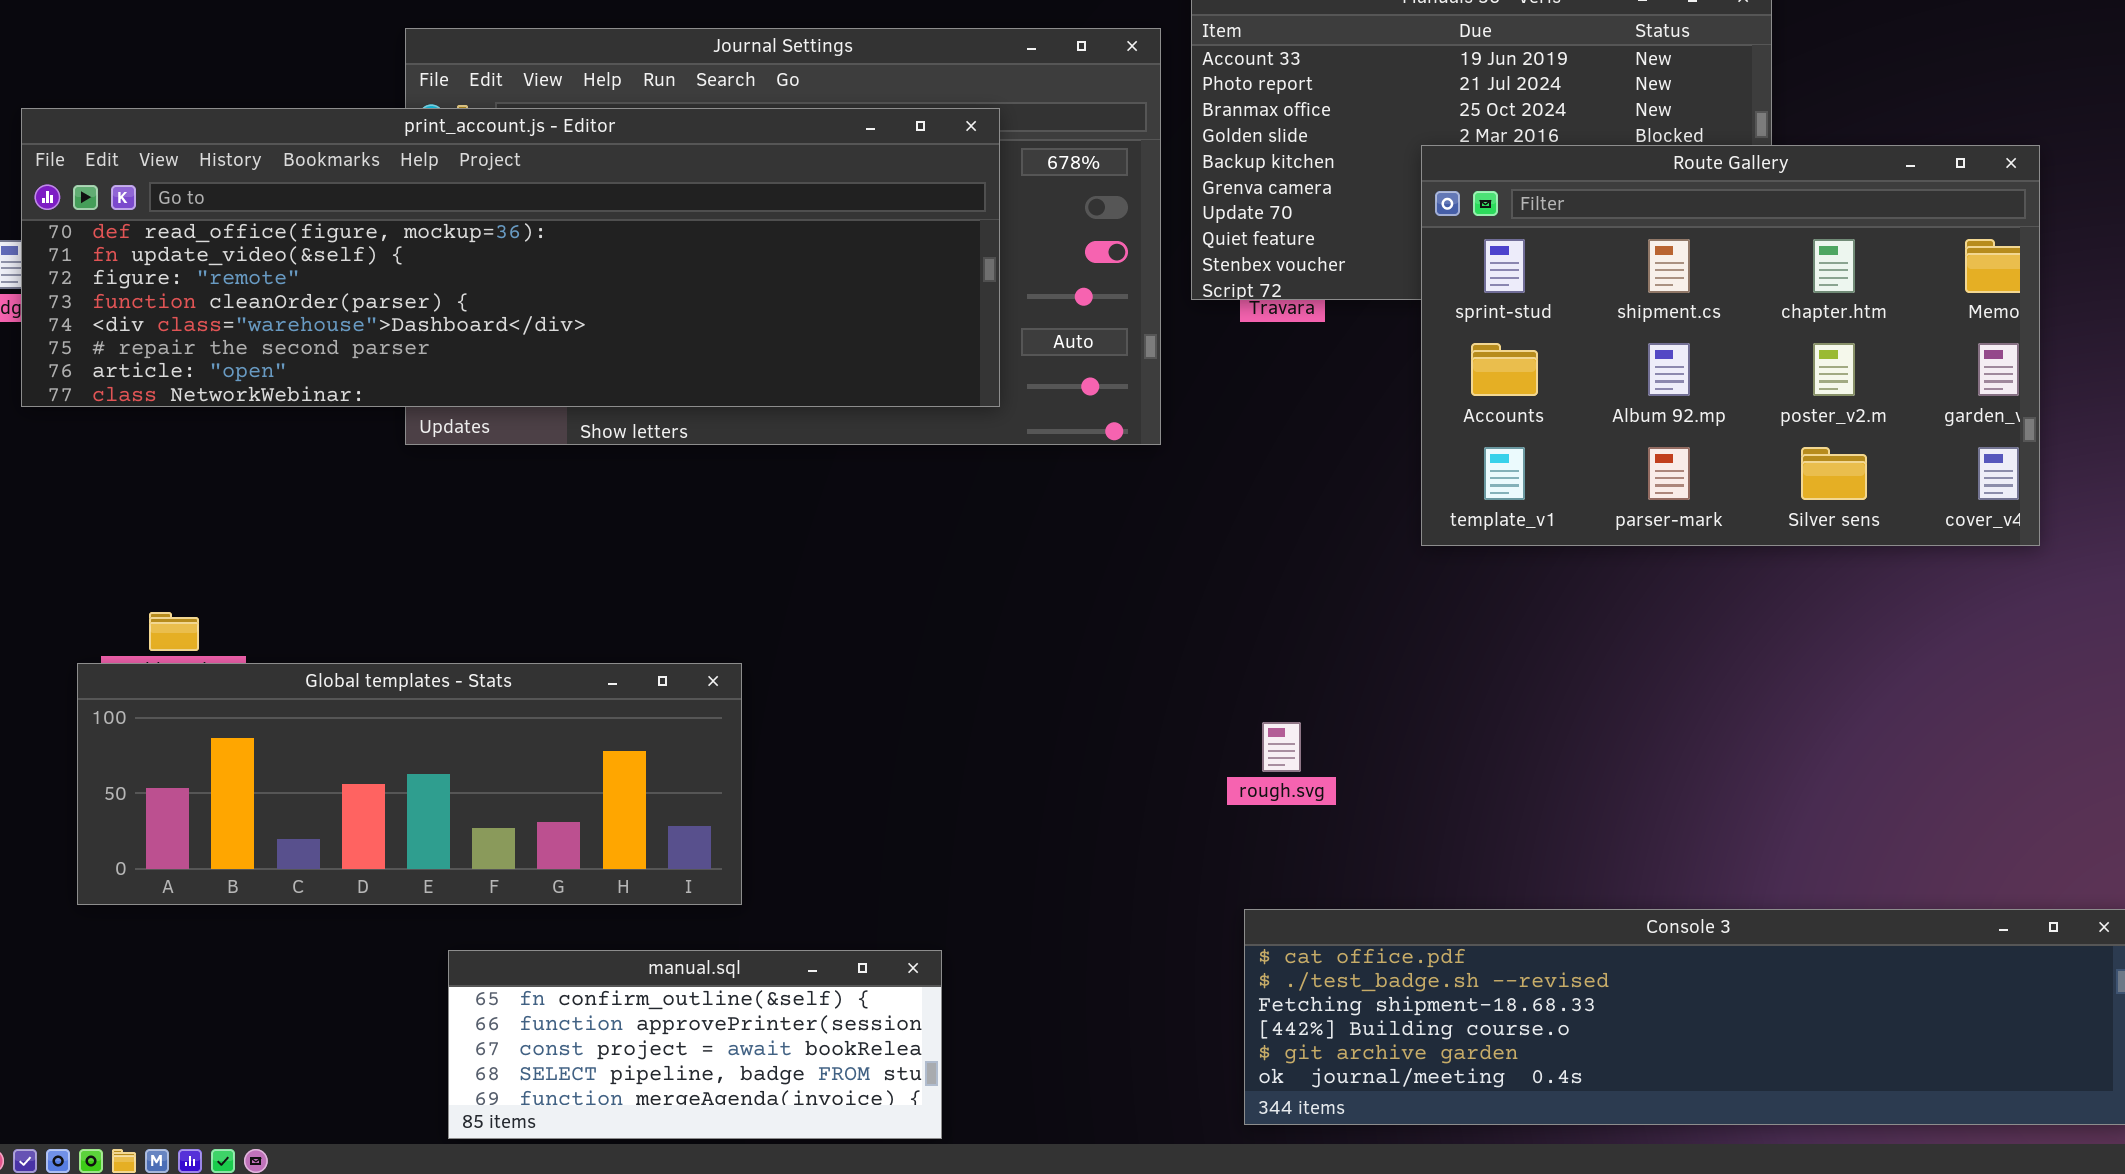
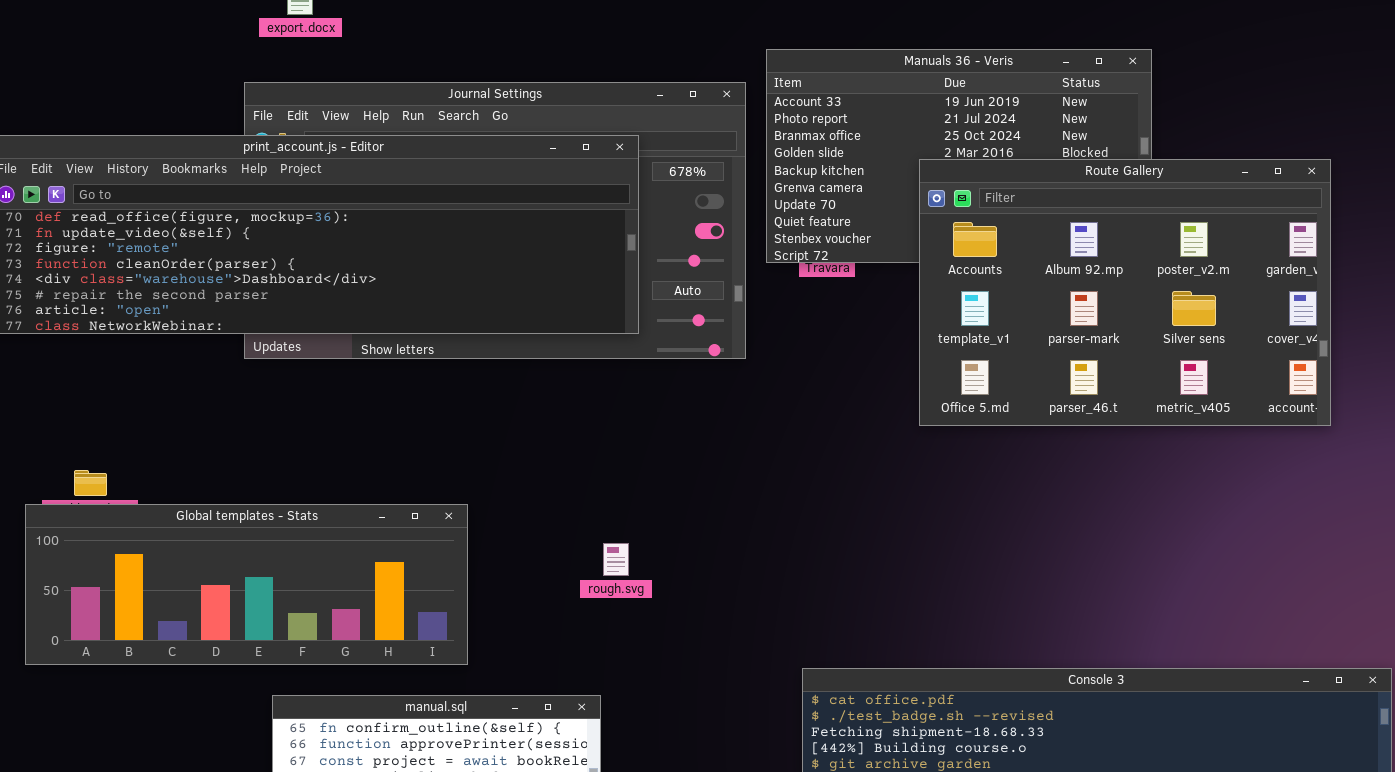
Route Gallery: [1421,145,2040,546] -> [919,159,1331,426], scrolled down 1 row
rough.svg: [1262,722,1301,772] -> [603,543,629,576], moved

